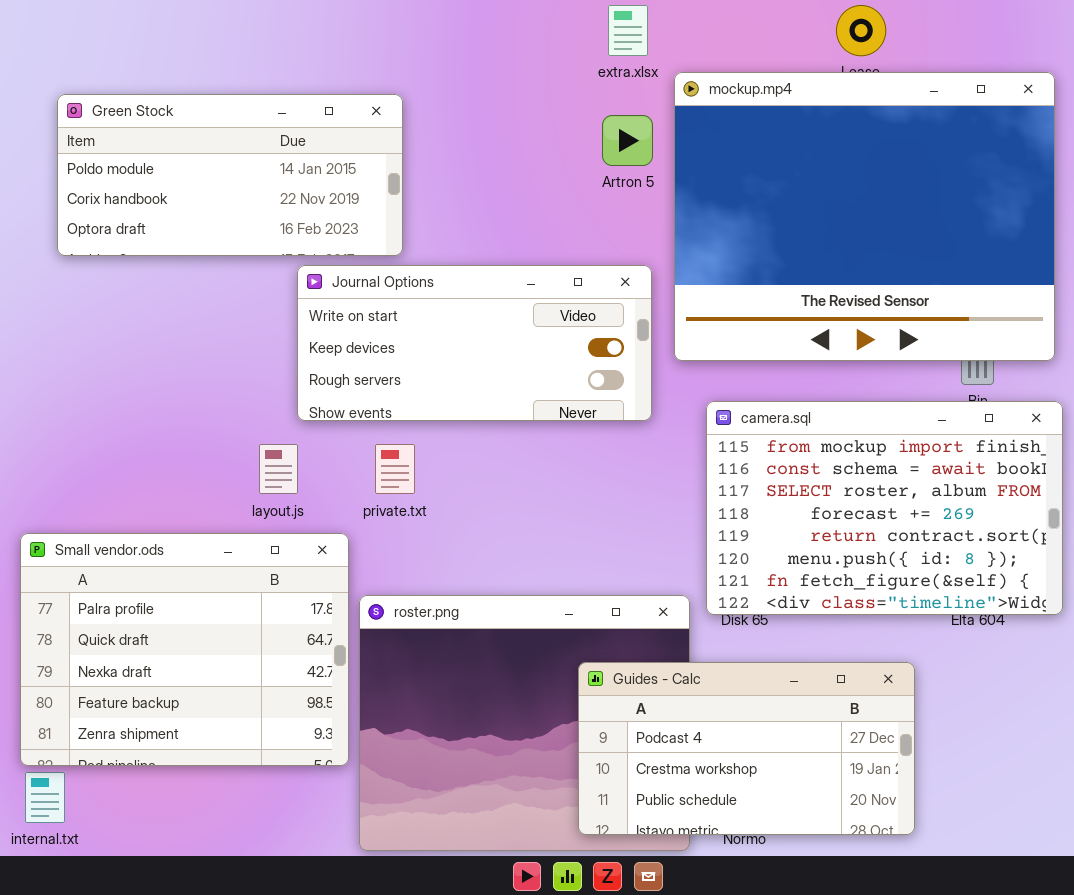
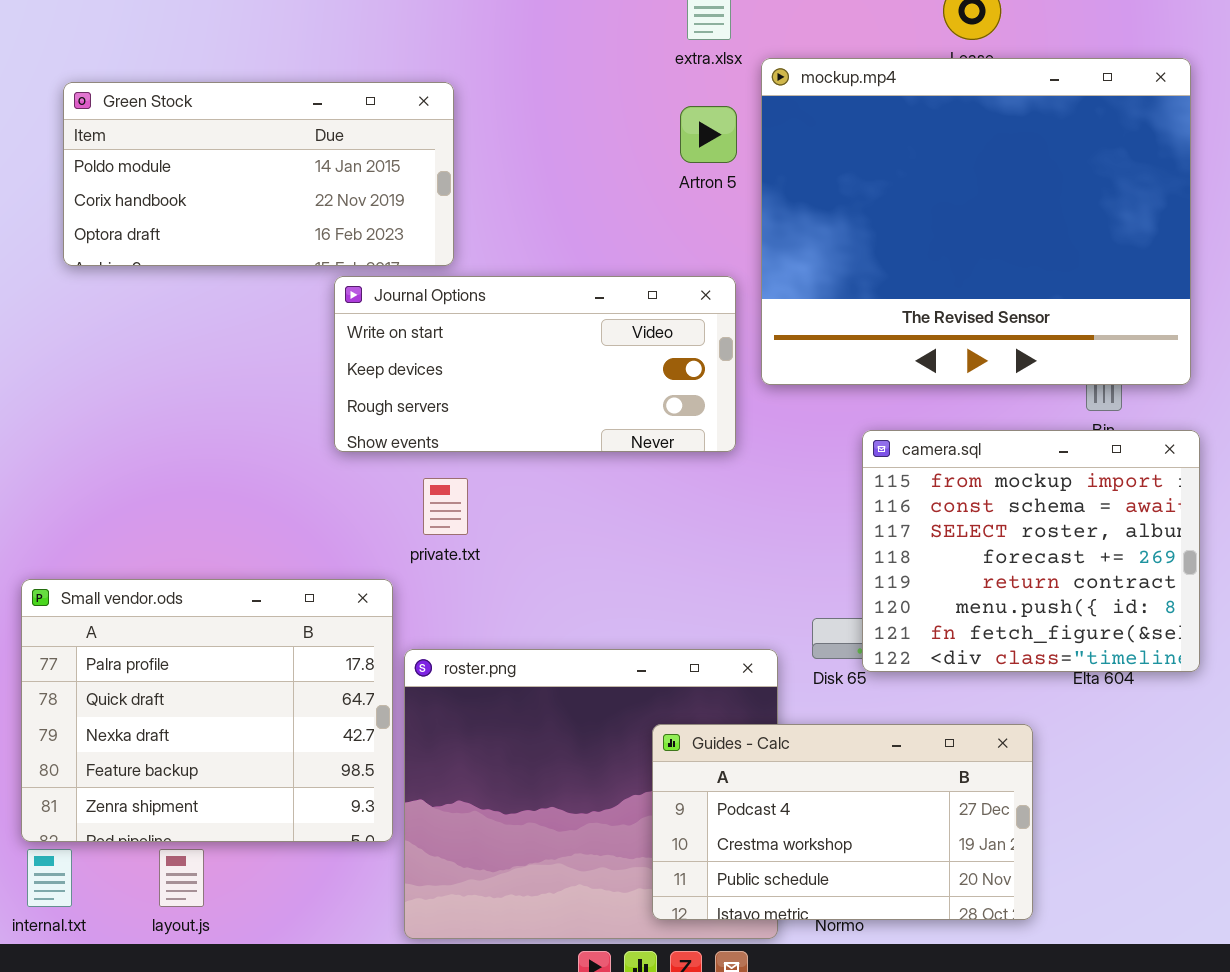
camera.sql: [706,401,1063,615] -> [862,430,1200,672], resized
layout.js: [259,444,298,494] -> [159,849,204,907], moved

